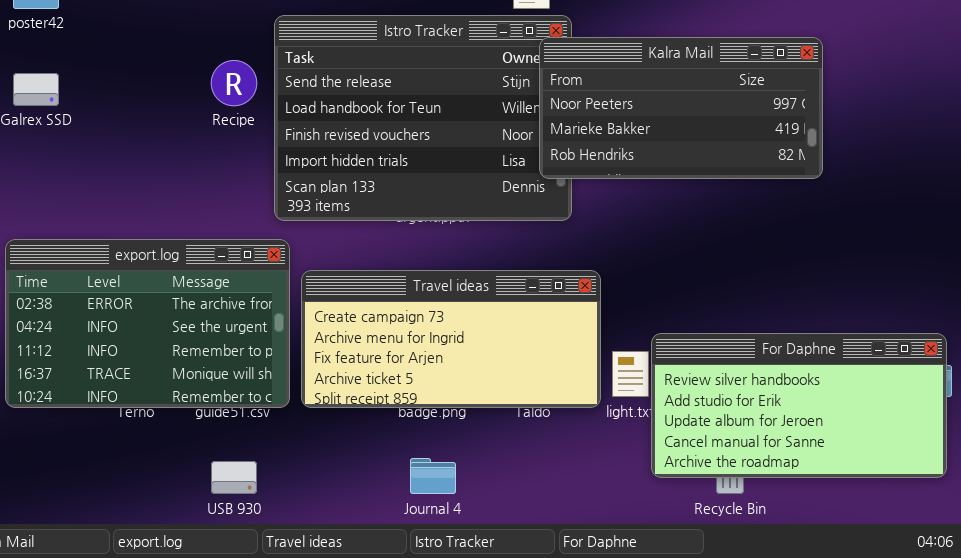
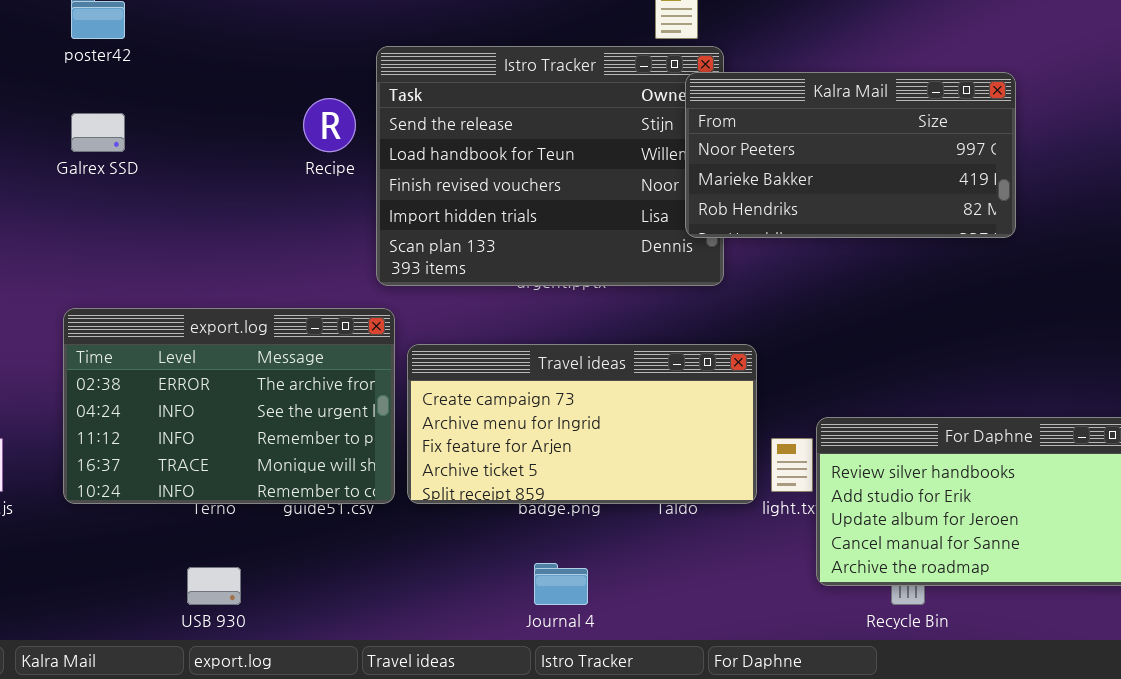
USB 930: [211,461,257,494] -> [187,567,241,605], moved

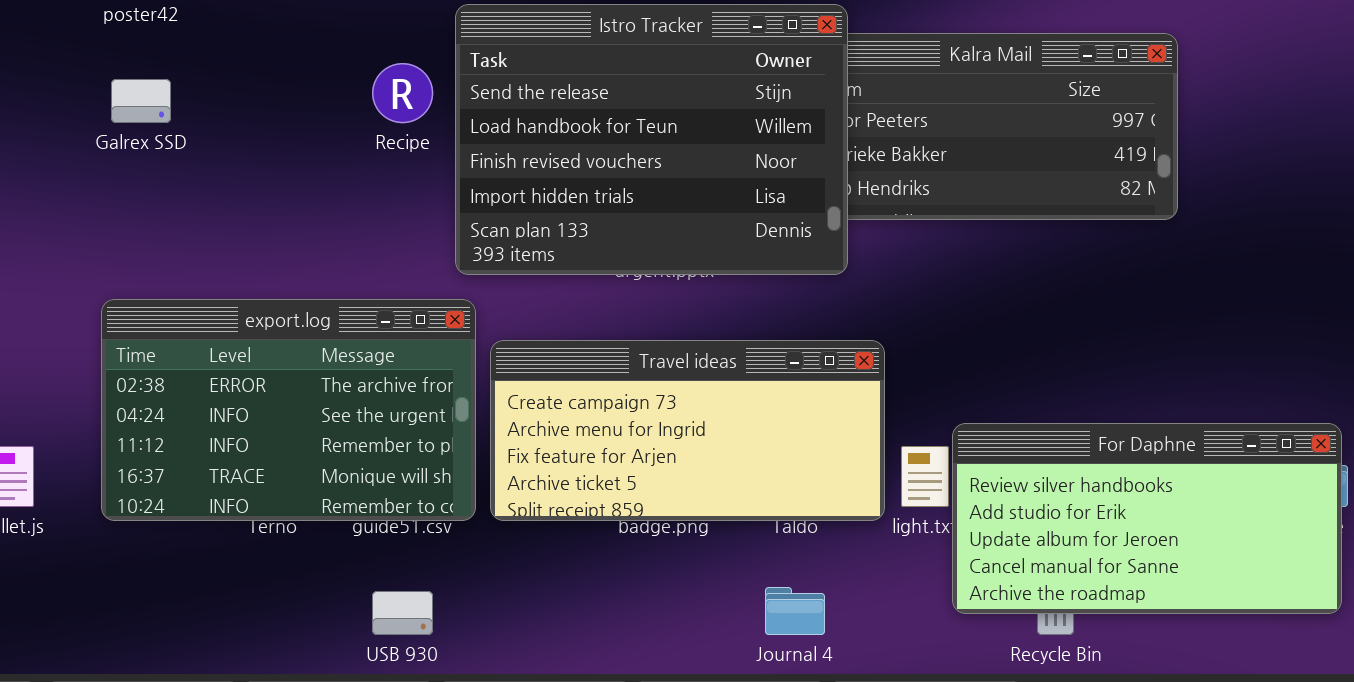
Istro Tracker: [376,46,724,286] -> [455,4,848,275], raised
Journal 4: [534,563,588,605] -> [765,587,825,635], moved
USB 930: [187,567,241,605] -> [372,591,433,635], moved

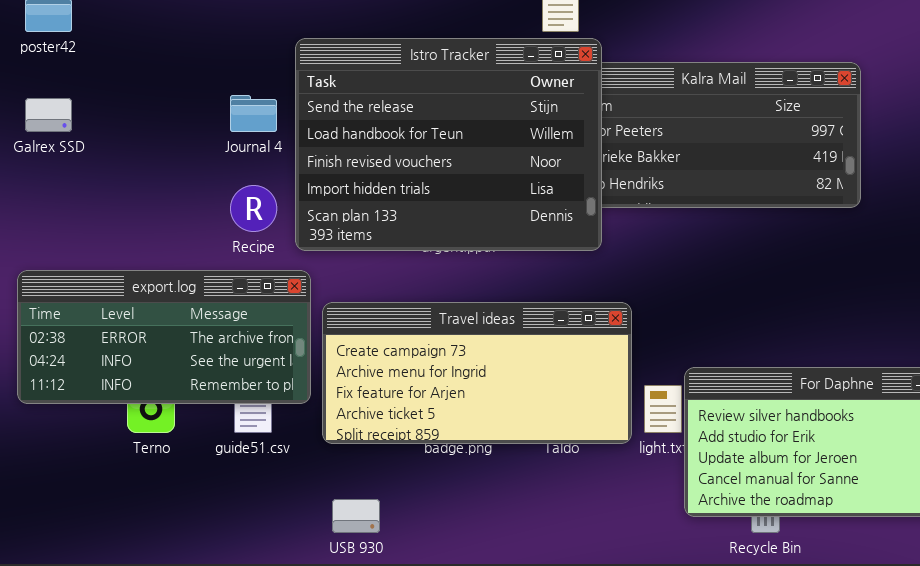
Recipe: [372,63,433,123] -> [230,185,277,232], moved
export.log: [101,299,476,521] -> [17,270,311,404], resized
Journal 4: [765,587,825,635] -> [230,95,277,132], moved
USB 930: [372,591,433,635] -> [332,499,380,533], moved

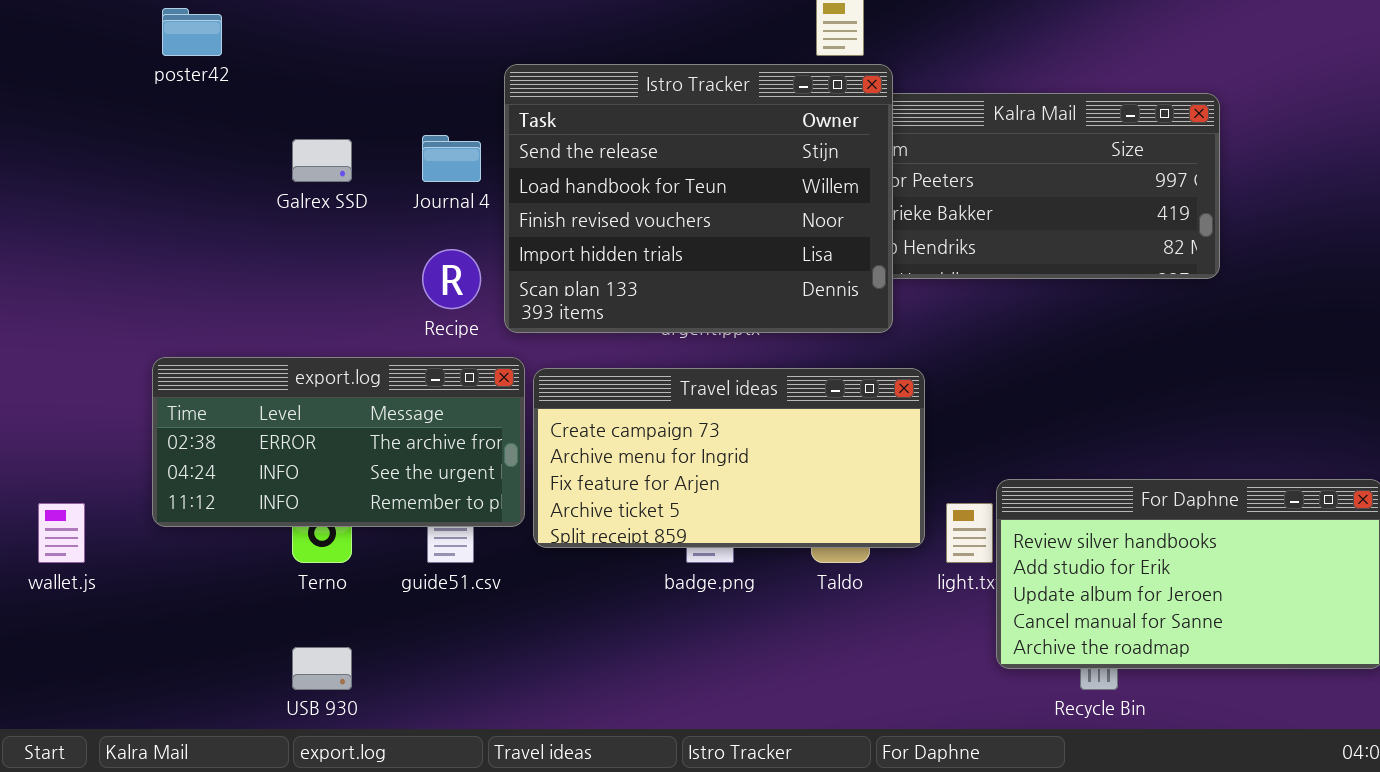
Galrex SSD: [25,98,72,132] -> [292,139,352,182], moved
Travel ideas: [322,302,632,444] -> [533,368,925,548], moved
USB 930: [332,499,380,533] -> [292,647,352,690], moved

